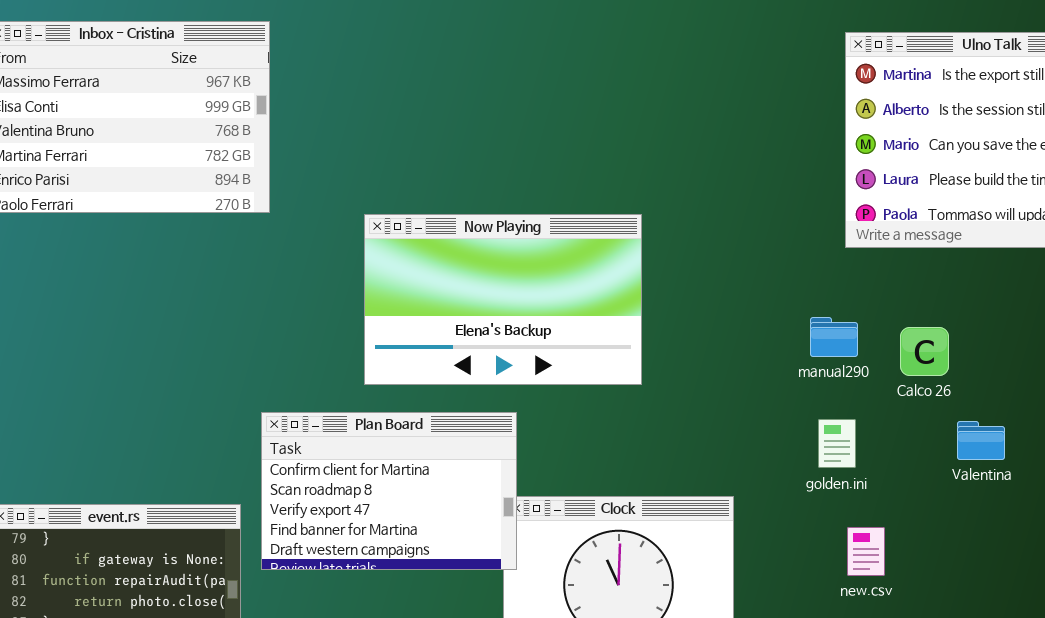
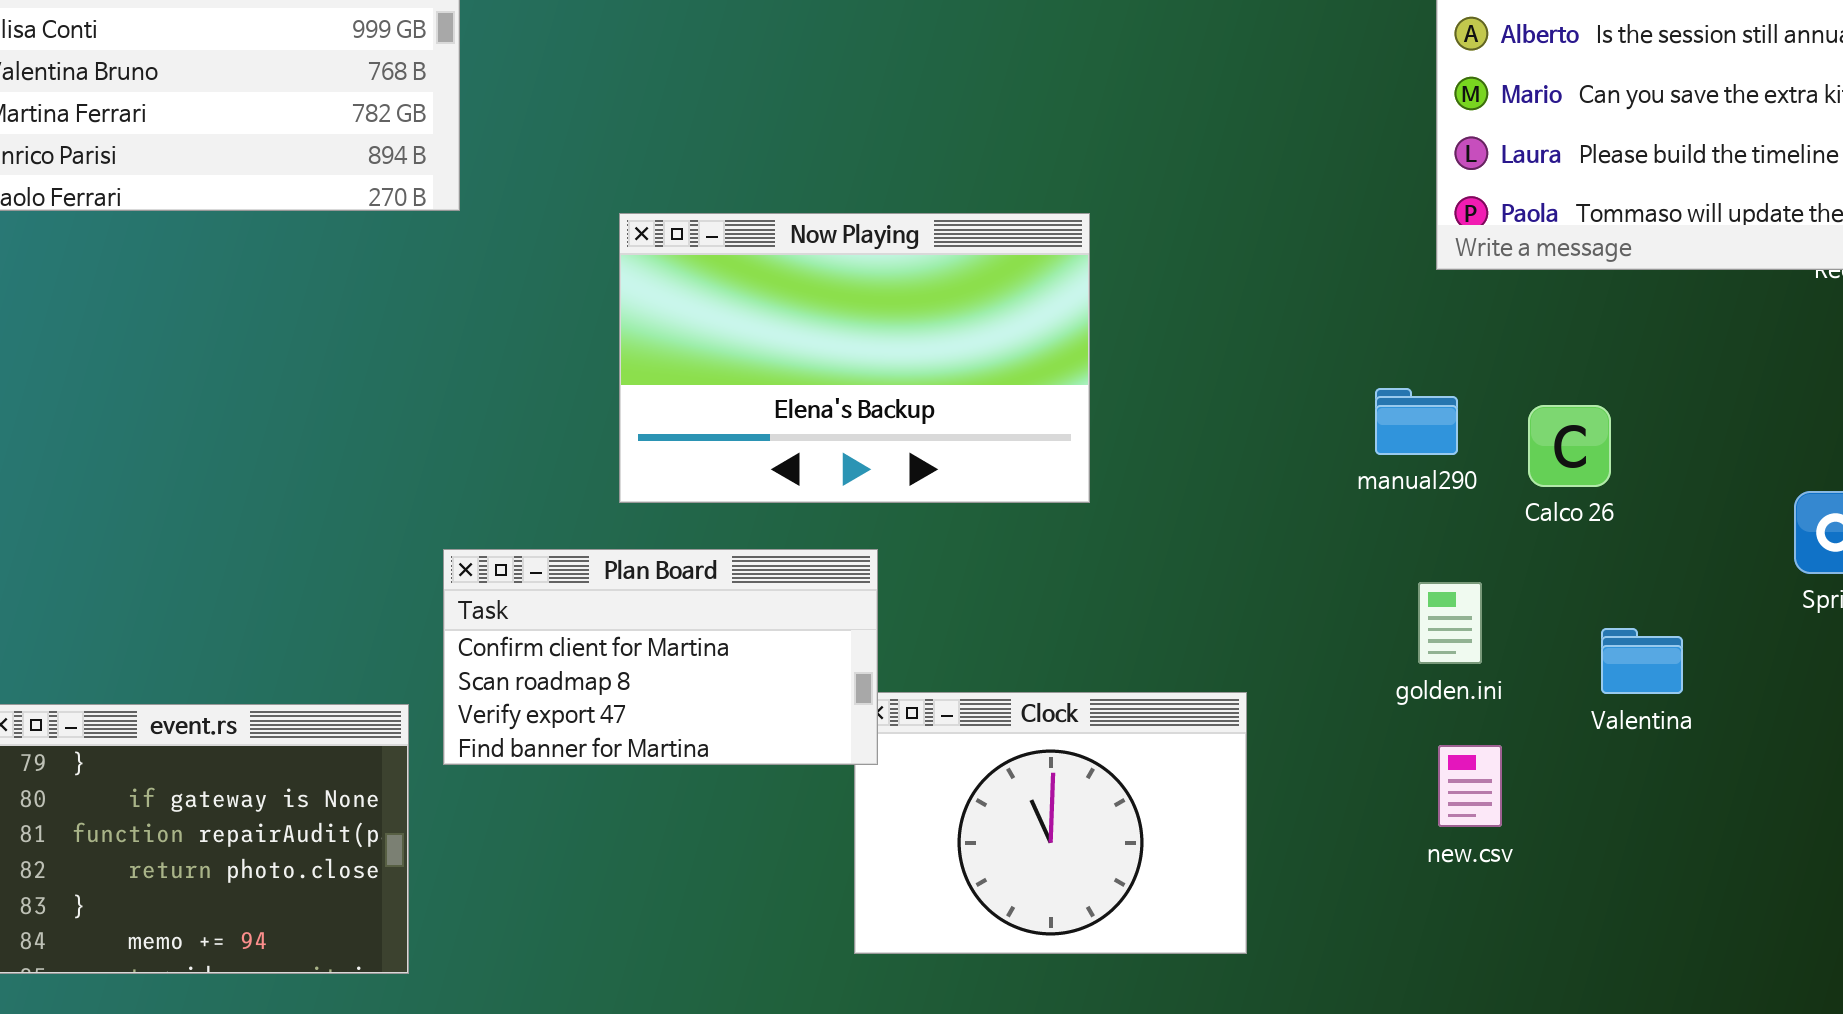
Plan Board: [261,412,517,570] -> [443,549,878,765], resized
golden.ini: [818,419,856,468] -> [1418,582,1482,664], moved
Valentina: [957,421,1005,460] -> [1601,628,1683,694], moved

